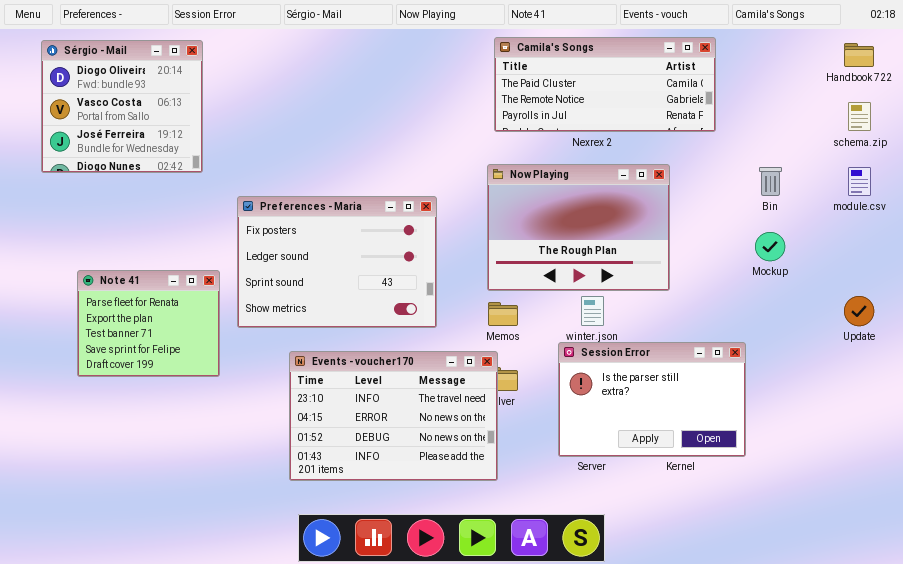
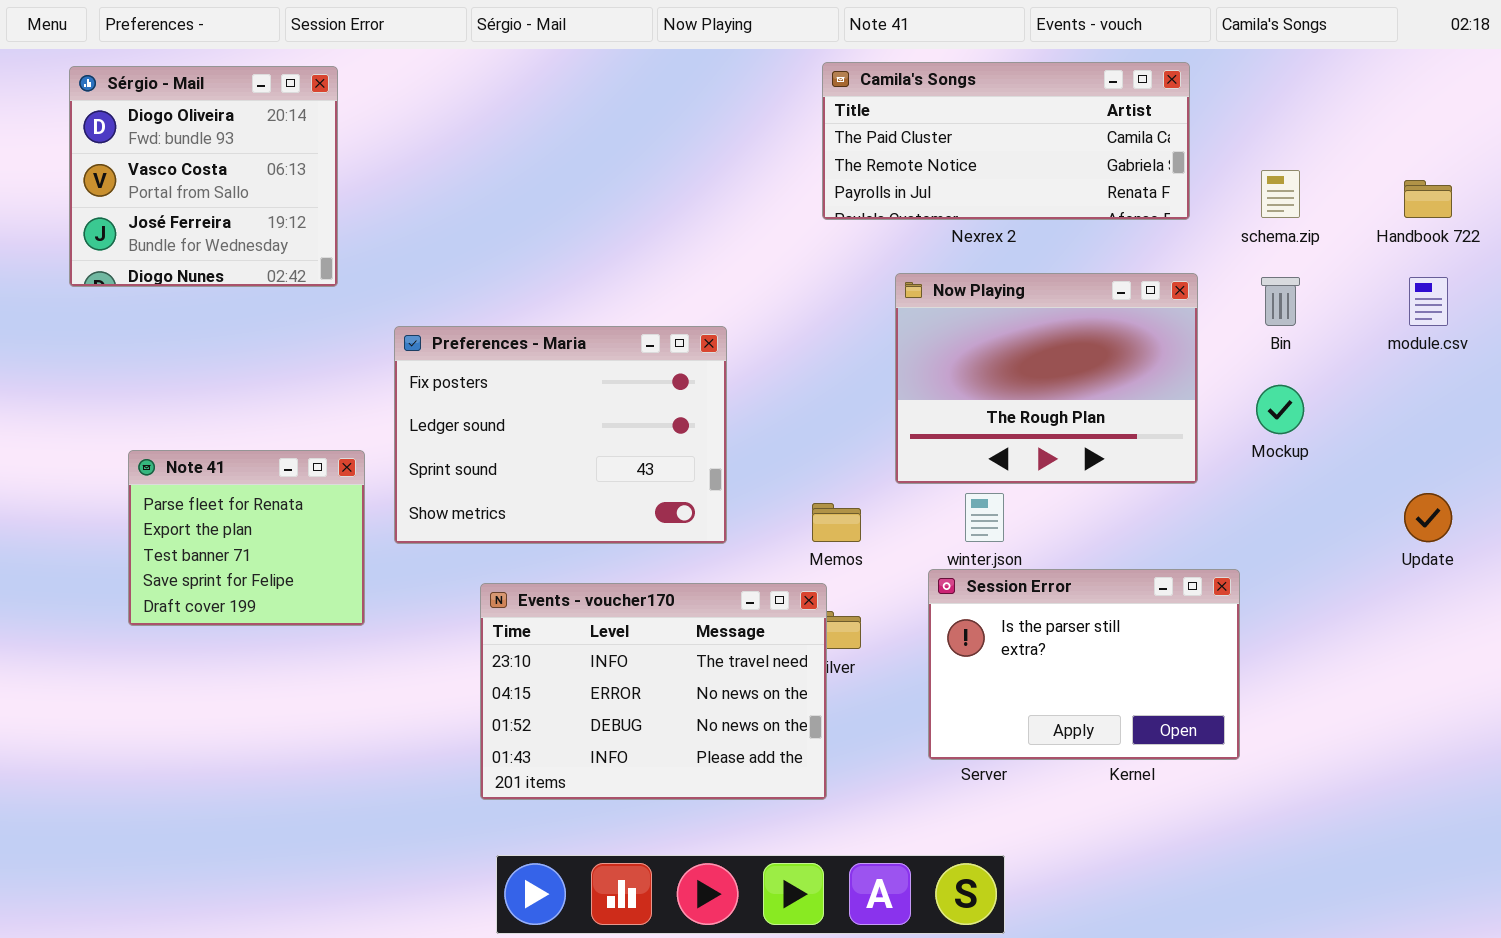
Handbook 722: [844,43,874,67] -> [1404,180,1452,218], moved
schema.zip: [848,102,871,131] -> [1261,170,1300,218], moved
Now Playing: [487,164,670,291] -> [895,273,1198,484], moved

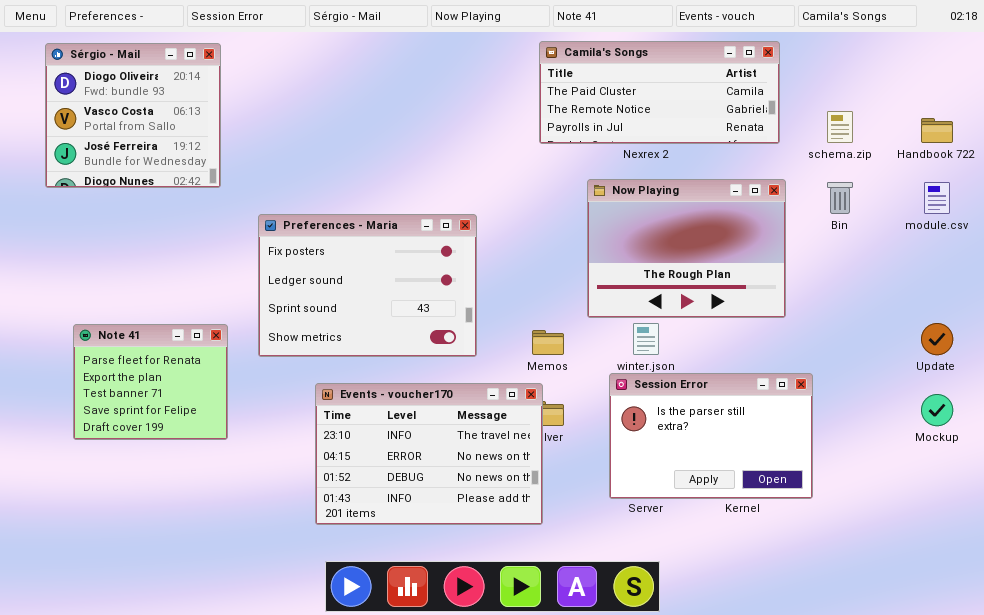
Mockup: [1256,385,1304,434] -> [921,394,953,426], moved
Note 41: [128,450,365,626] -> [73,324,228,440], moved

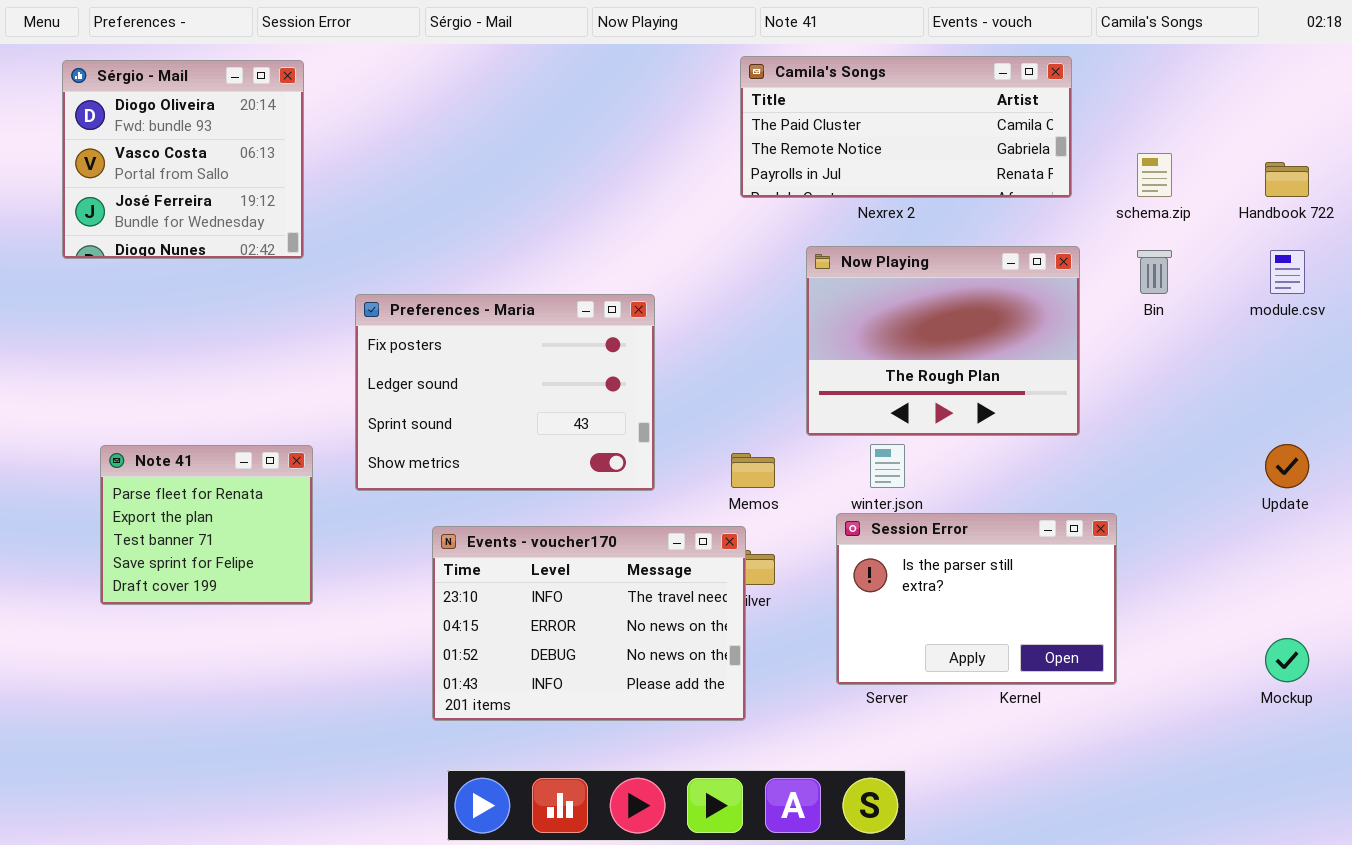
Mockup: [921,394,953,426] -> [1265,638,1309,682], moved

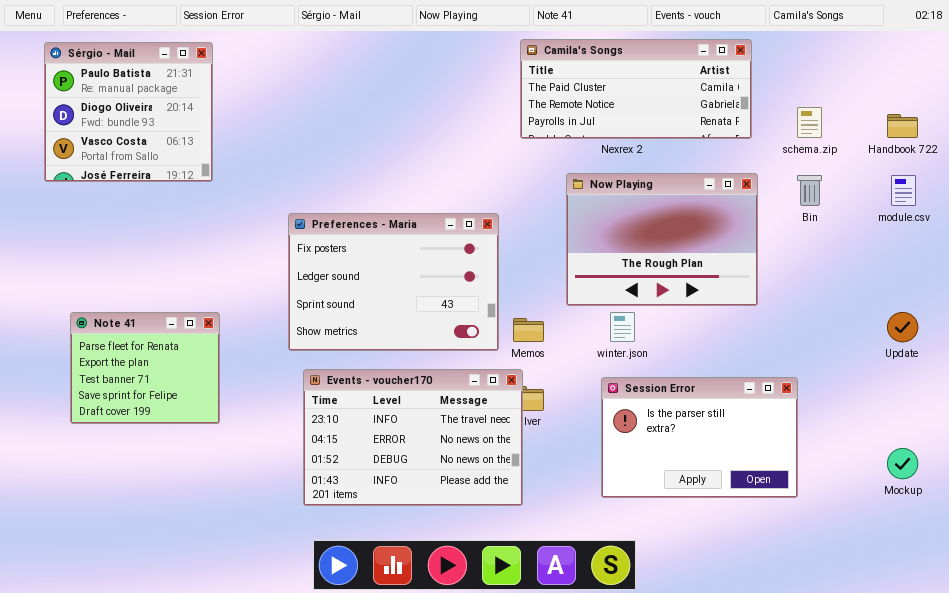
Sérgio - Mail: [62,60,304,259] -> [44,42,213,182], scrolled up 1 row
Preferences - Maria: [355,294,655,491] -> [288,213,499,351], moved
Session Error: [836,513,1117,685] -> [601,377,798,498], moved

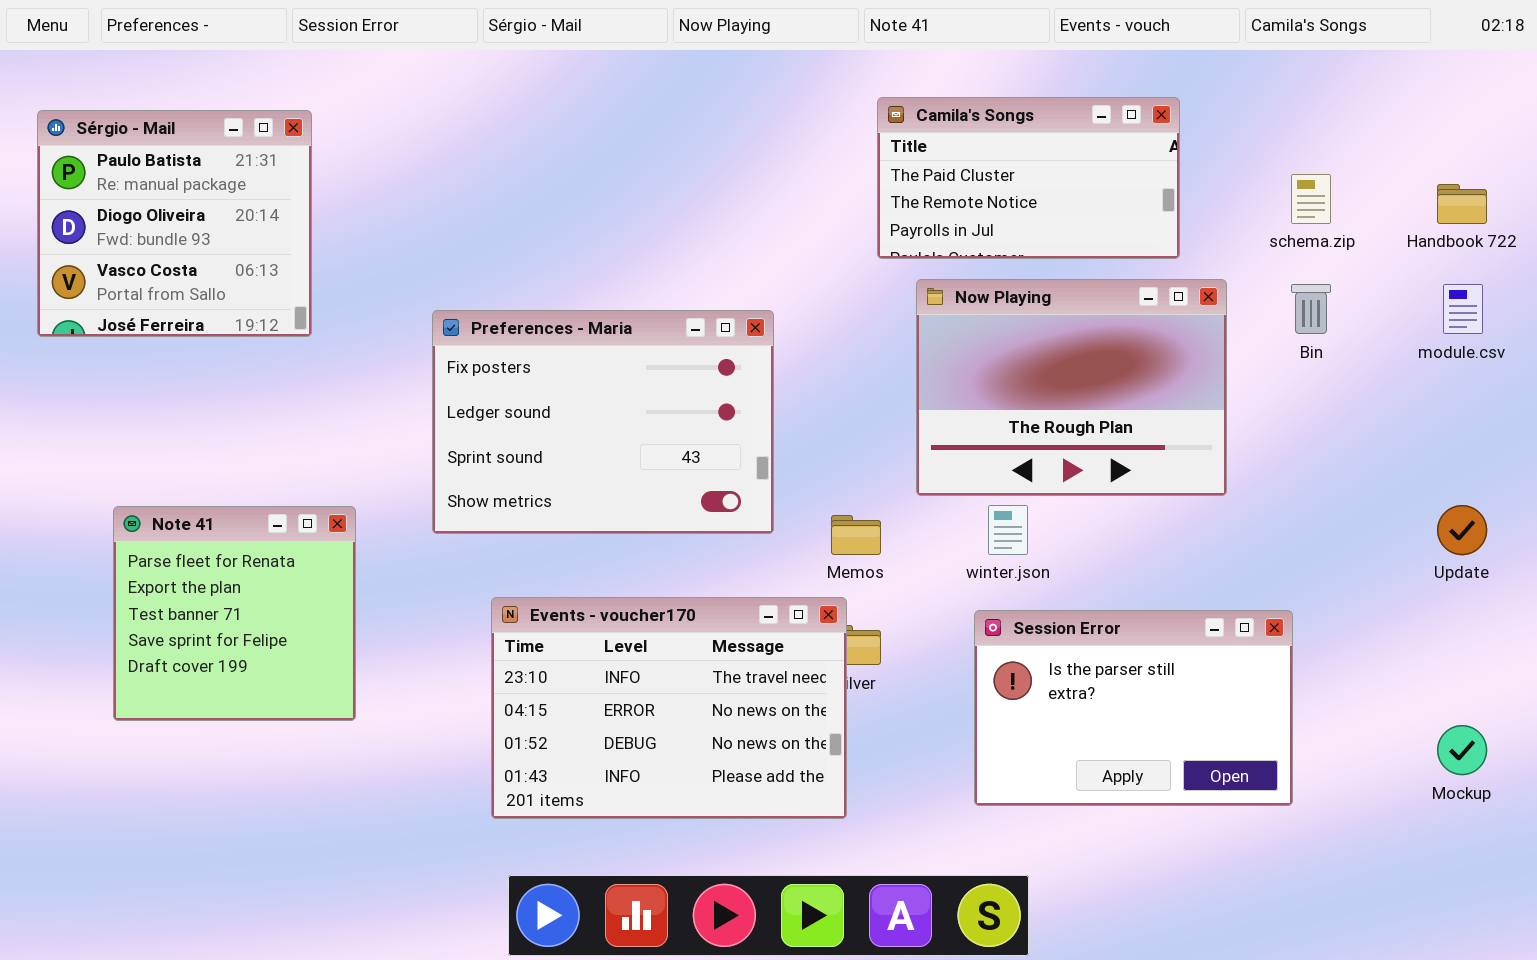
Camila's Songs: [520,39,752,139] -> [877,97,1180,259], moved, resized
Sérgio - Mail: [44,42,213,182] -> [37,110,312,337], moved
Preferences - Maria: [288,213,499,351] -> [432,310,774,534], moved
Note 41: [70,312,220,424] -> [113,506,356,721], resized

